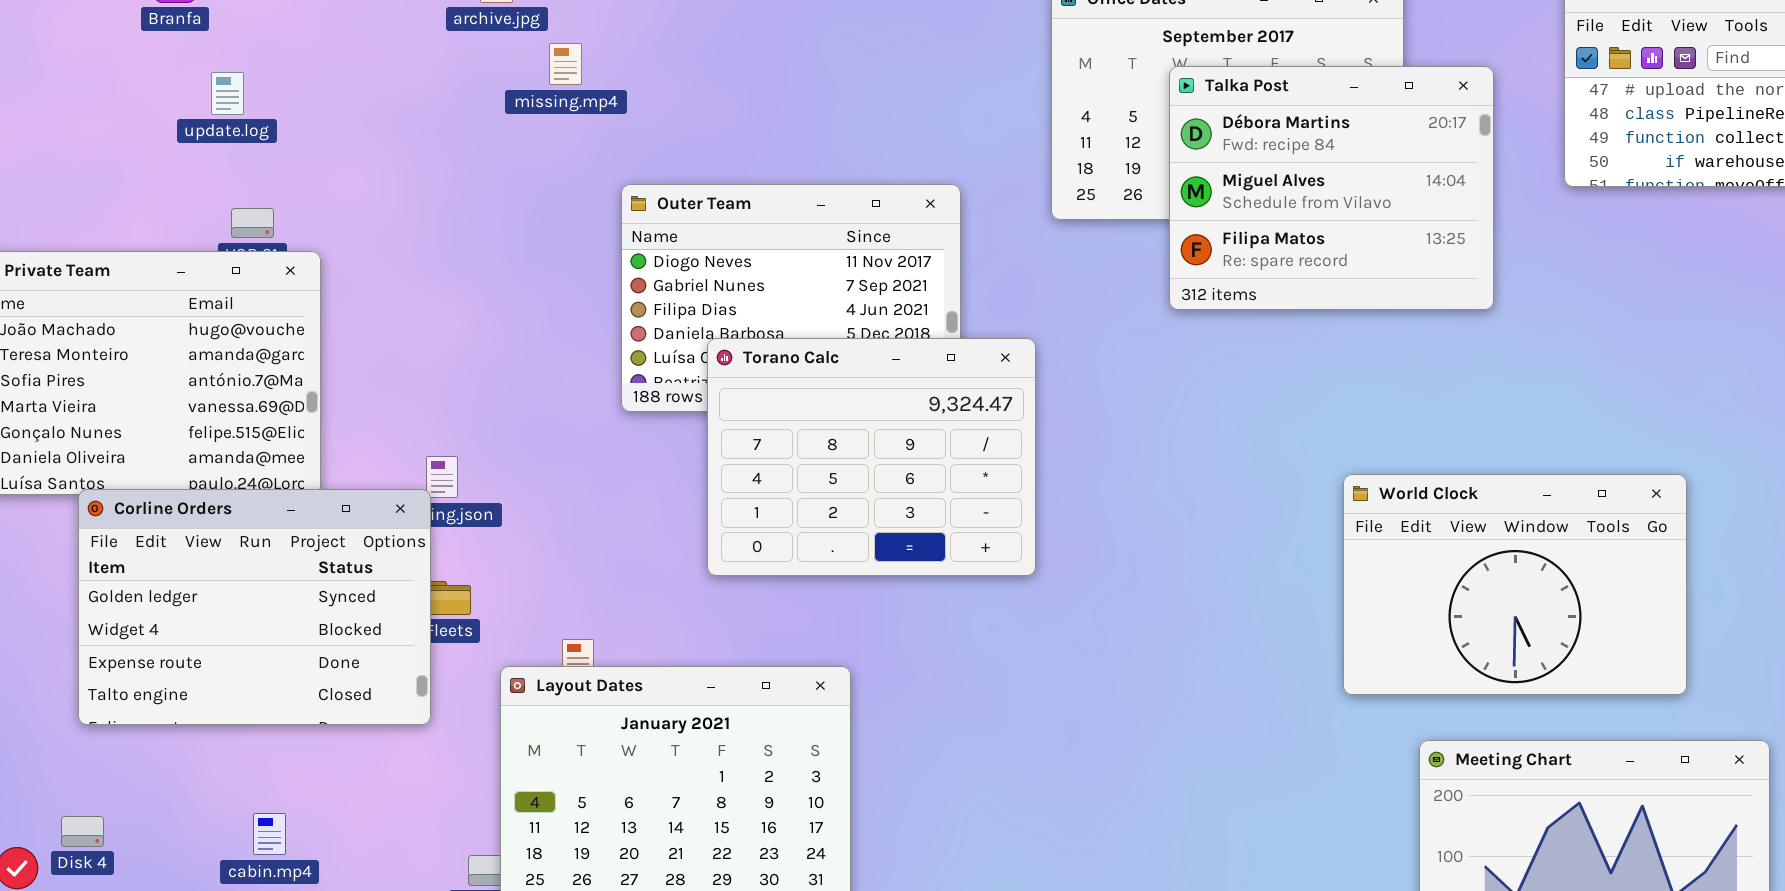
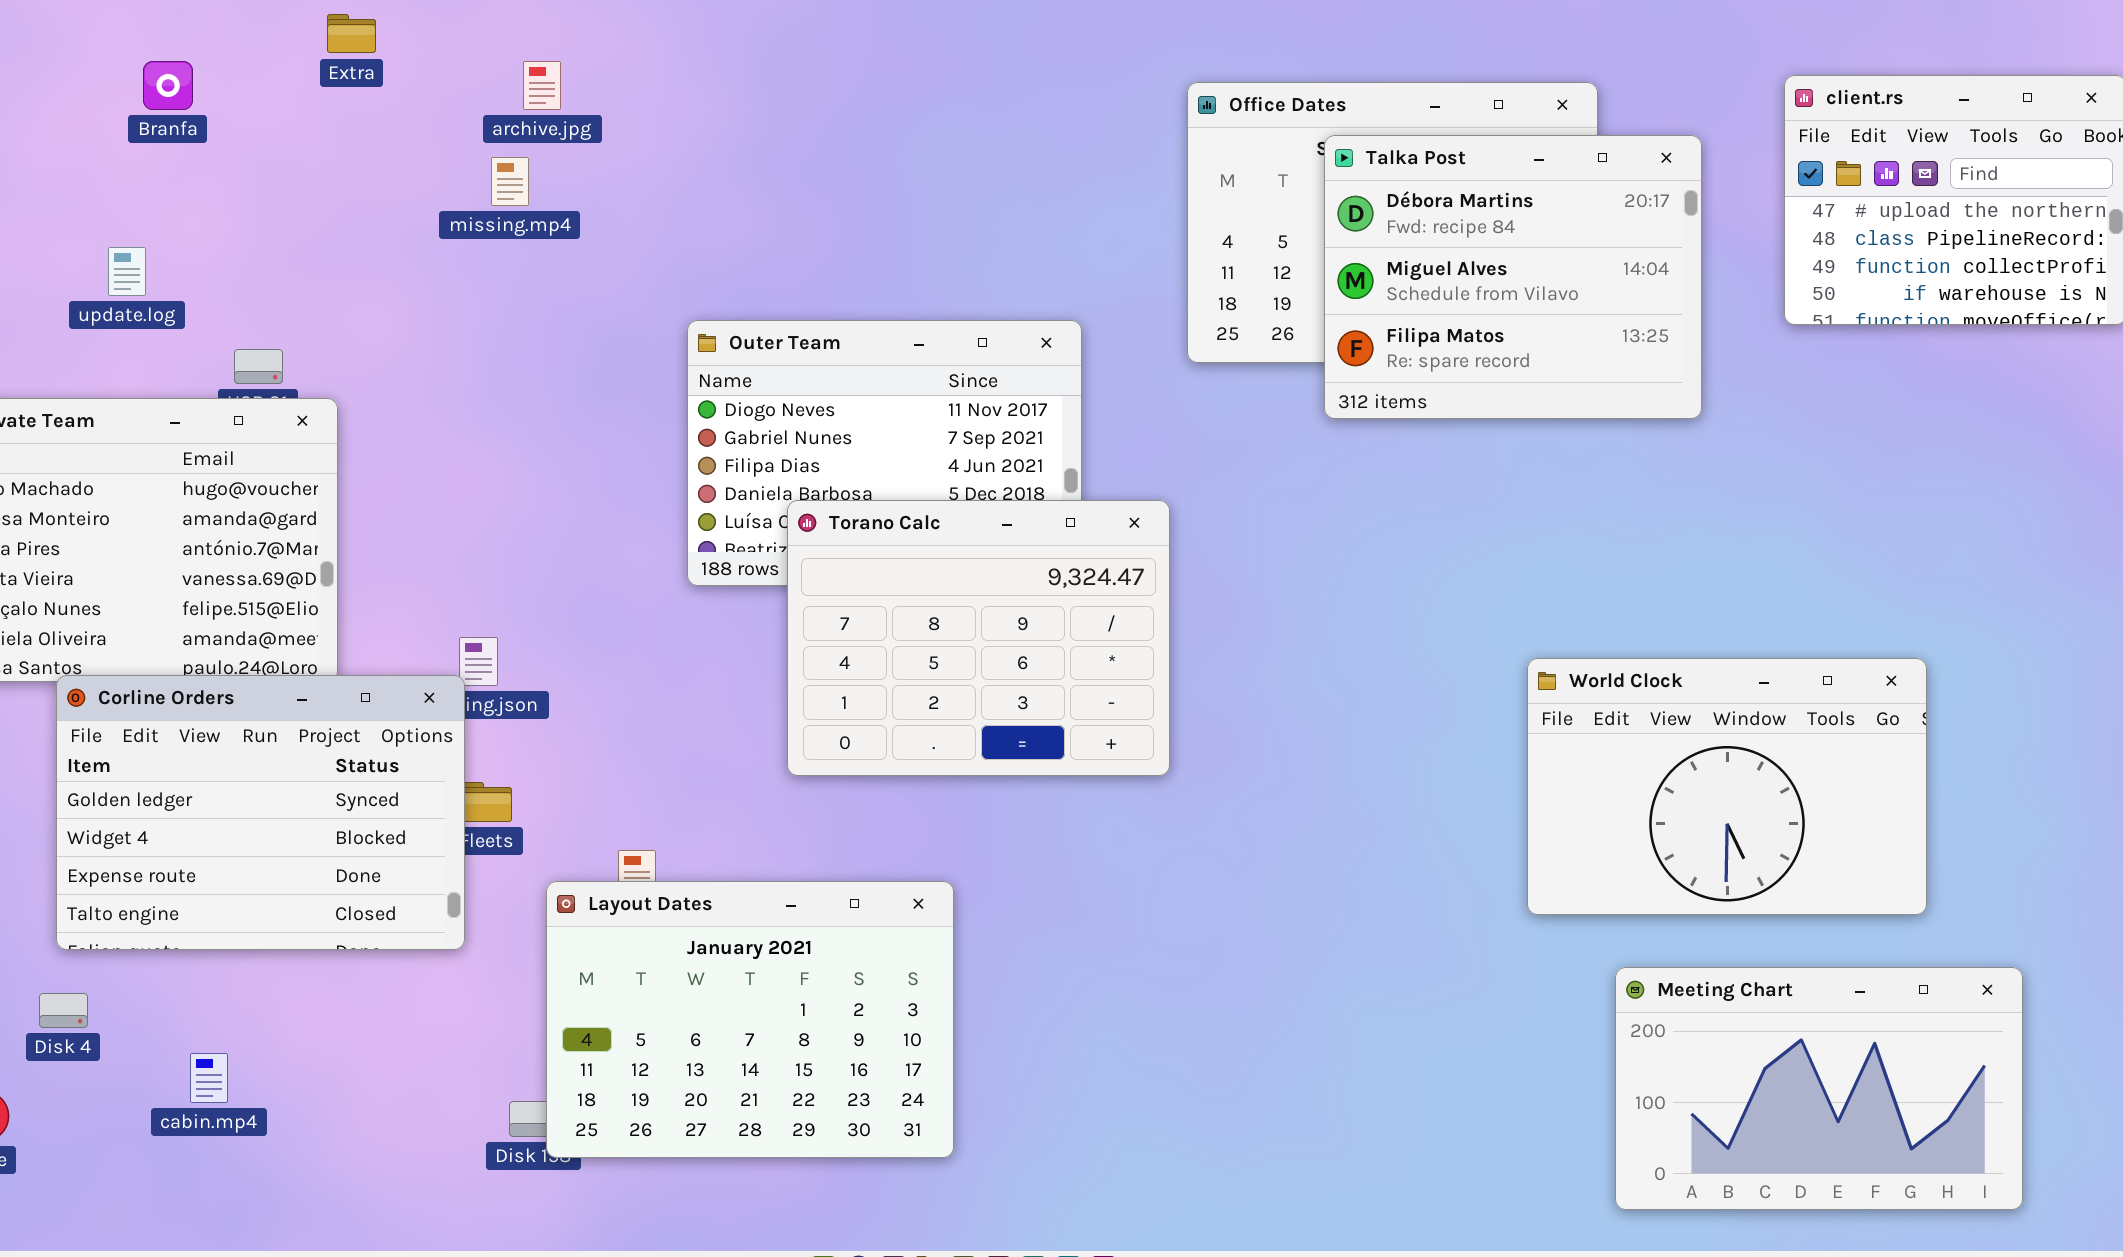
missing.mp4: [549,43,582,85] -> [491,157,529,206], moved
Talka Post: [1169,66,1494,310] -> [1324,135,1702,419], moved
update.log: [211,72,244,115] -> [108,247,146,296], moved
cabin.mp4: [253,813,286,855] -> [190,1053,228,1103], moved
Disk 4: [61,816,104,847] -> [39,993,88,1028], moved

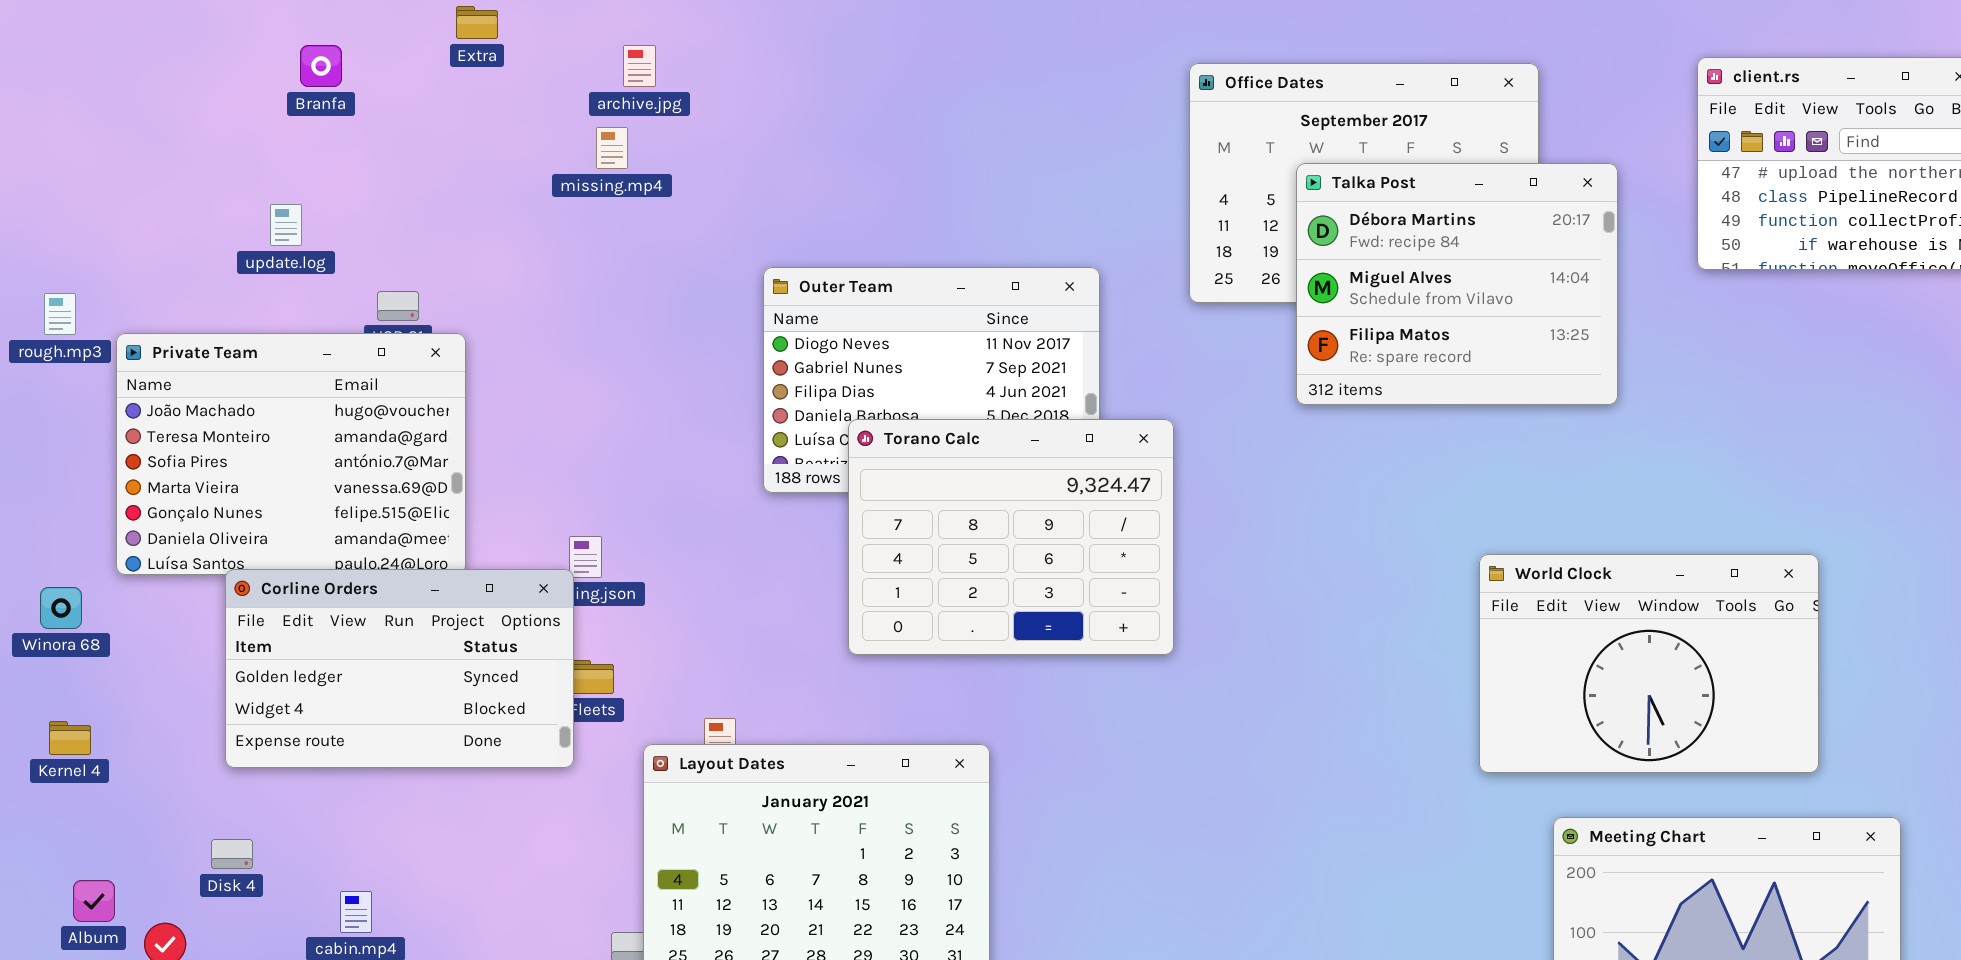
Talka Post: [1324,135,1702,419] -> [1296,163,1618,405], moved
Corline Orders: [56,675,465,950] -> [225,569,574,768], resized

